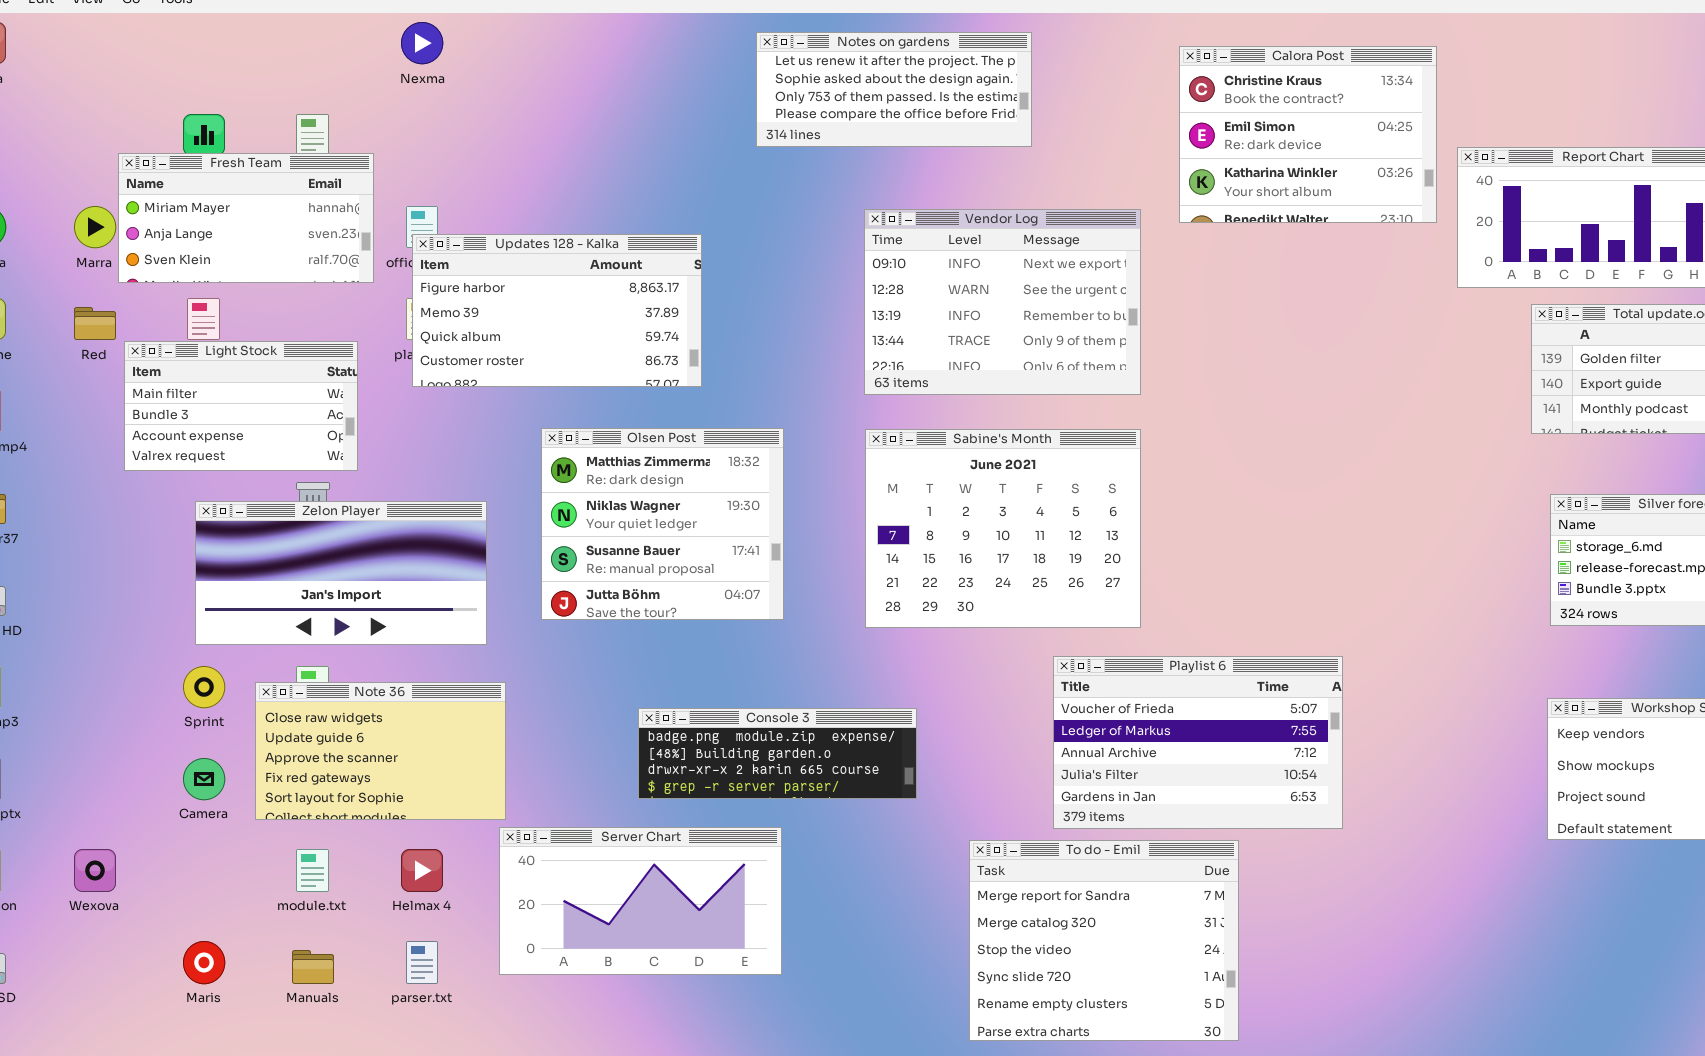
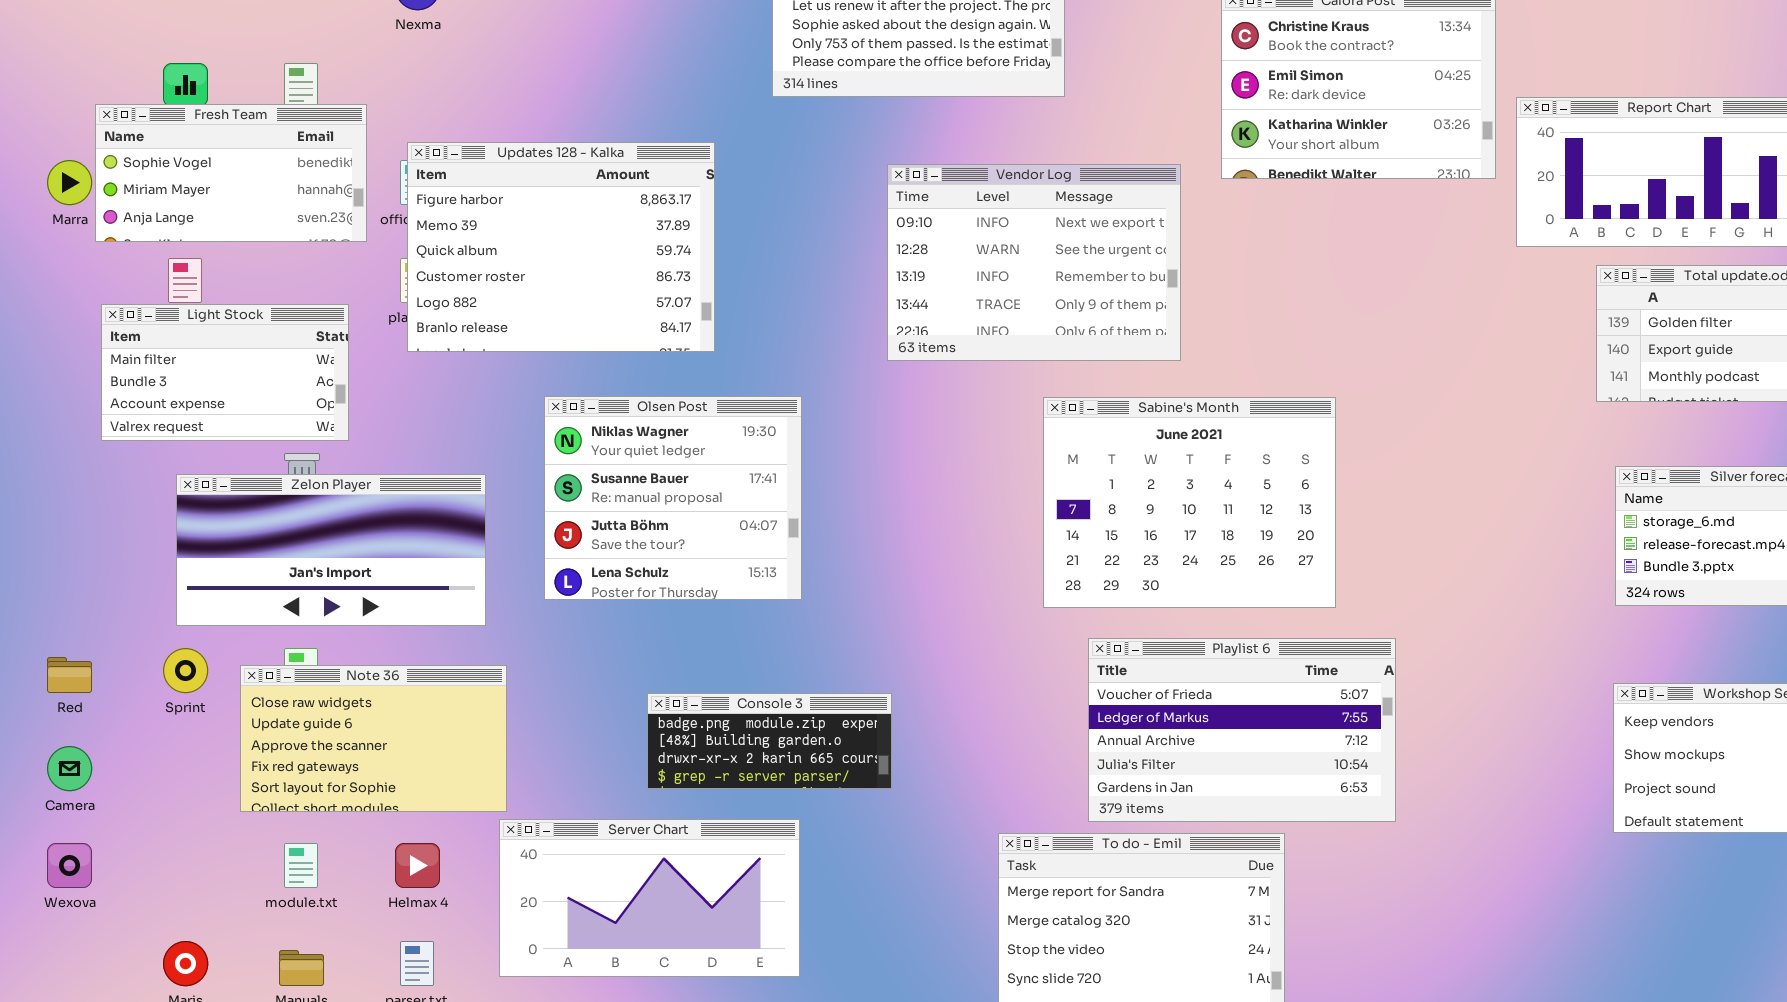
Fresh Team: [118,153,374,283] -> [95,104,367,242], scrolled up 1 row
Updates 128 - Kalka: [412,234,702,387] -> [407,142,715,352], resized
Red: [74,307,116,340] -> [47,657,92,693], moved
Olsen Post: [541,428,784,620] -> [544,396,802,600], scrolled down 1 row
Sabine's Month: [865,429,1141,628] -> [1043,397,1336,608], moved
Console 3: [638,708,917,799] -> [647,693,892,789], resized
Camera: [183,758,225,800] -> [47,746,92,791], moved

